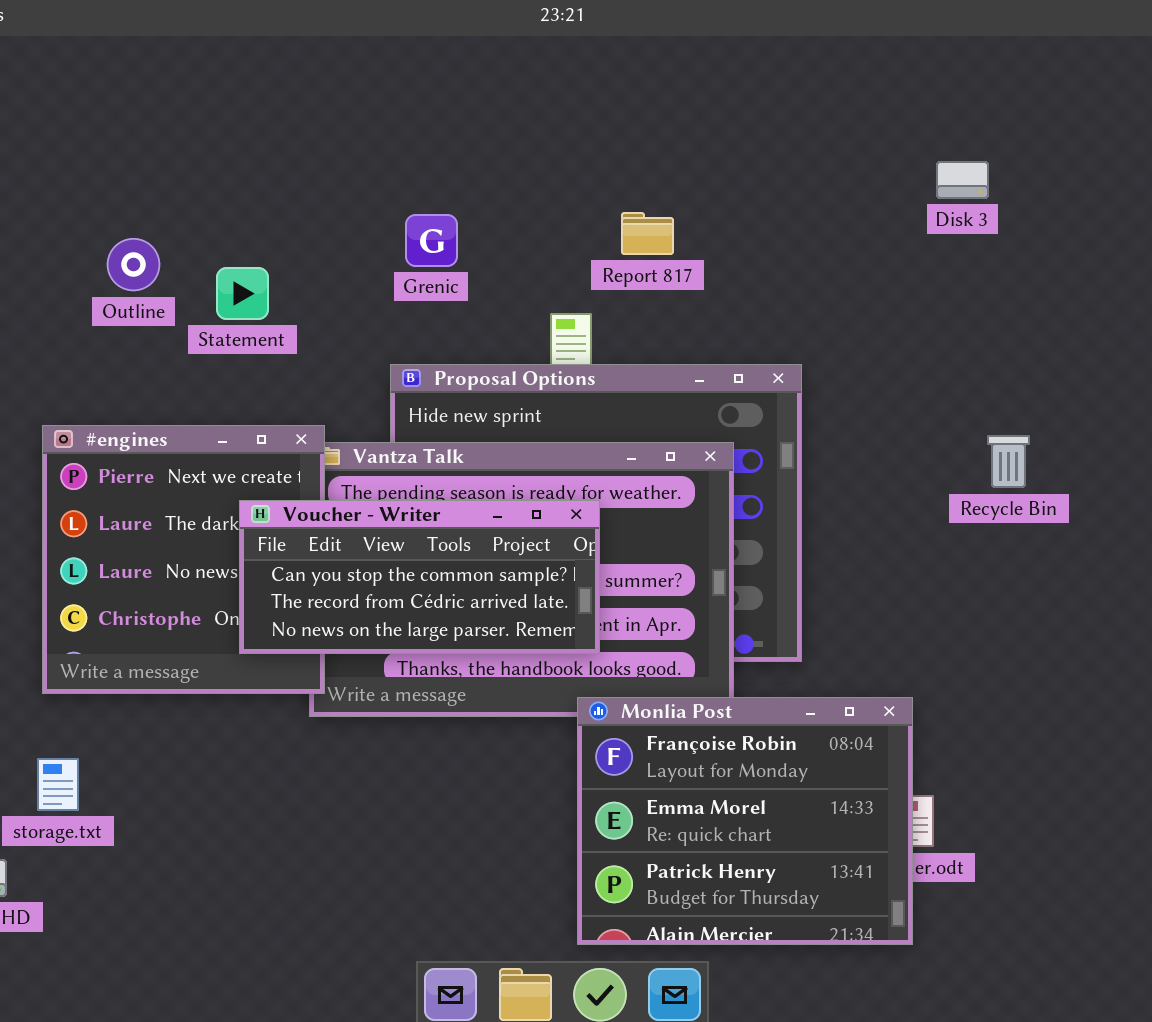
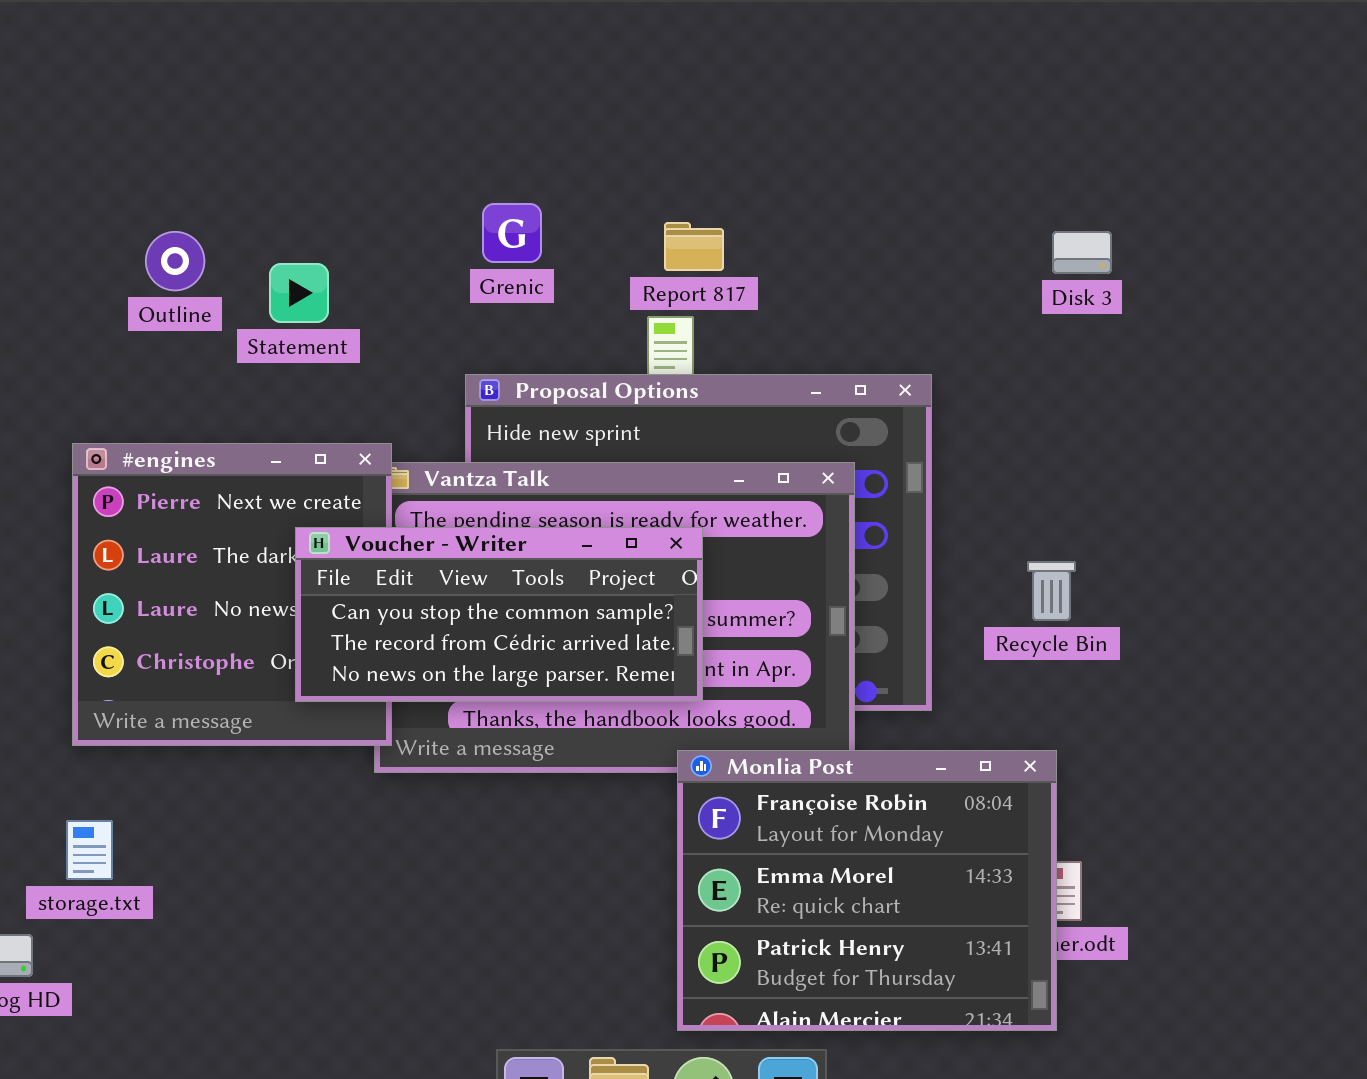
Disk 3: [936,161,989,199] -> [1052,231,1112,274], moved
Report 817: [621,212,674,255] -> [664,222,724,271], moved
Recycle Bin: [987,435,1030,488] -> [1027,561,1076,621], moved

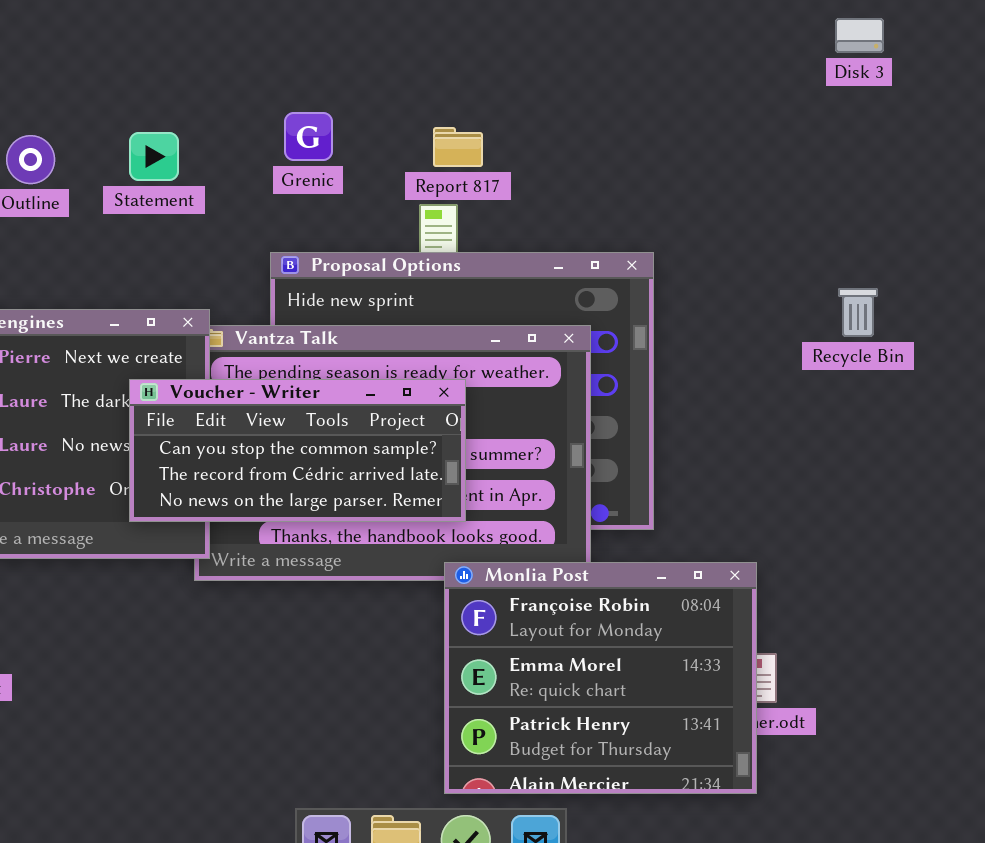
Disk 3: [1052,231,1112,274] -> [835,18,884,53], moved
Statement: [269,263,329,323] -> [129,132,179,181], moved
Recycle Bin: [1027,561,1076,621] -> [838,288,878,337], moved

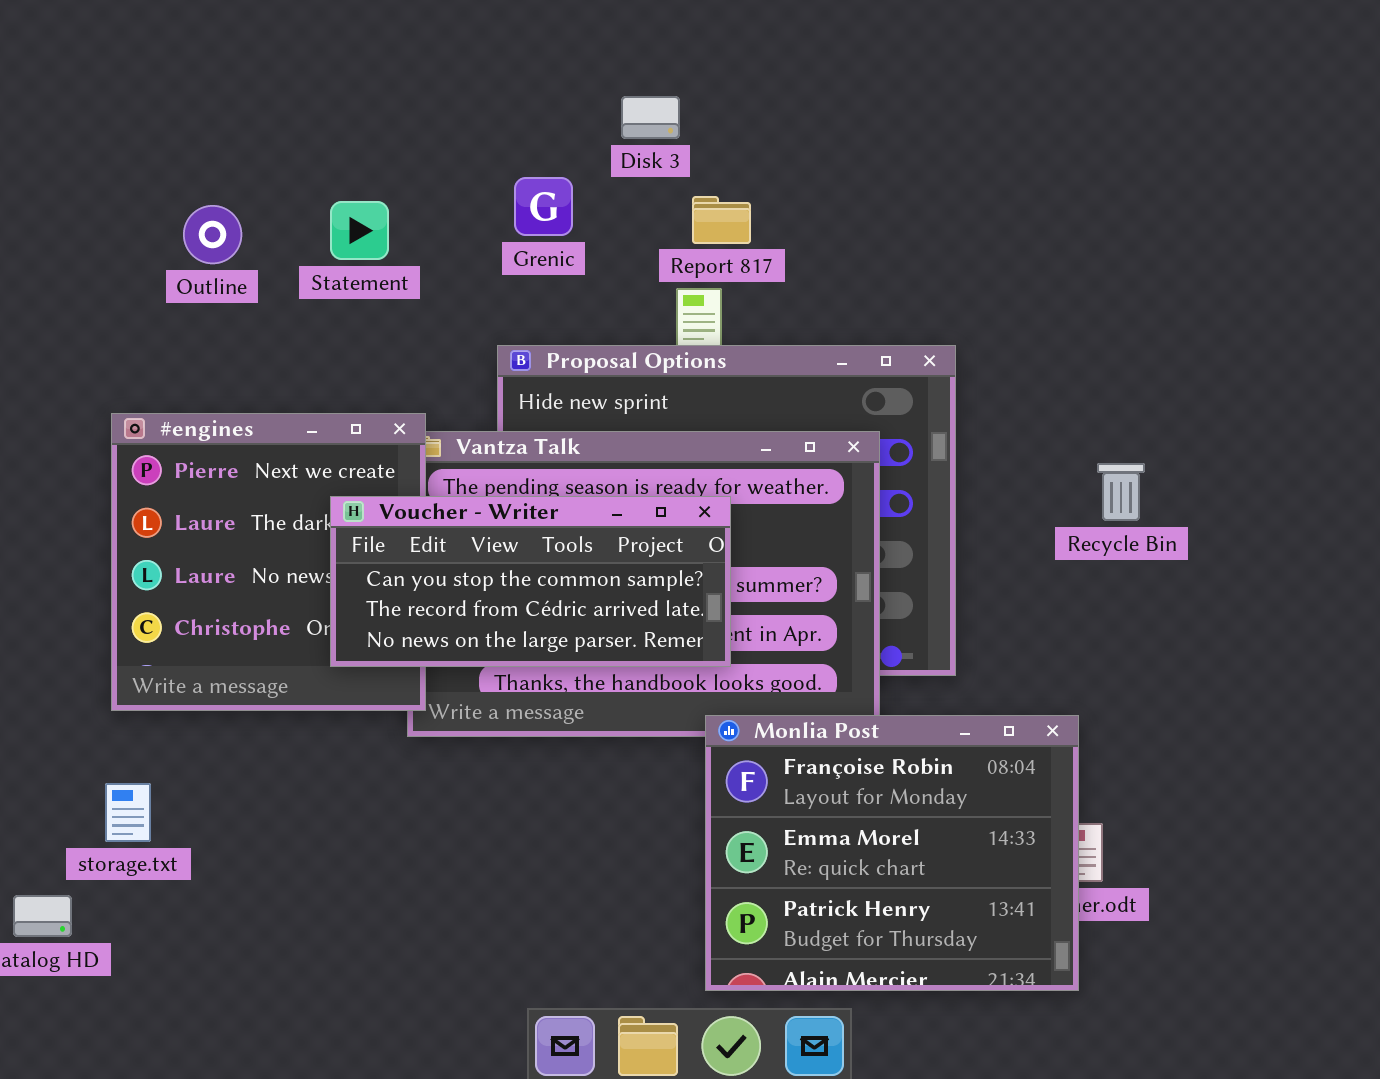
Disk 3: [835,18,884,53] -> [621,96,680,139], moved
Recycle Bin: [838,288,878,337] -> [1097,463,1145,521], moved

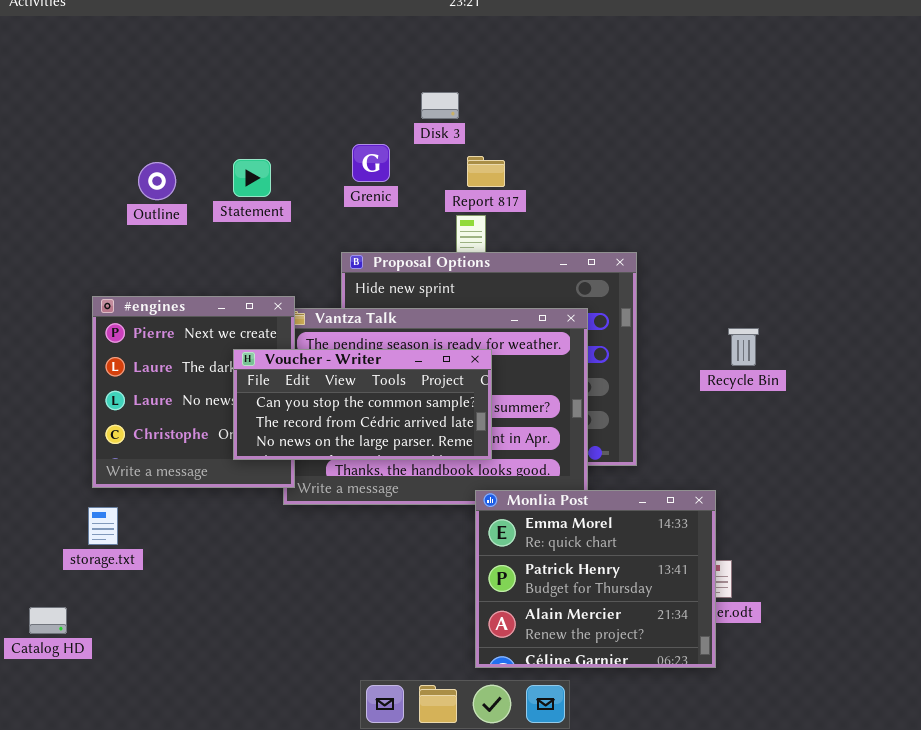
Monlia Post: [705,715,1079,991] -> [475,490,716,668], scrolled down 1 row
storage.txt: [105,783,151,842] -> [88,507,118,545], moved

